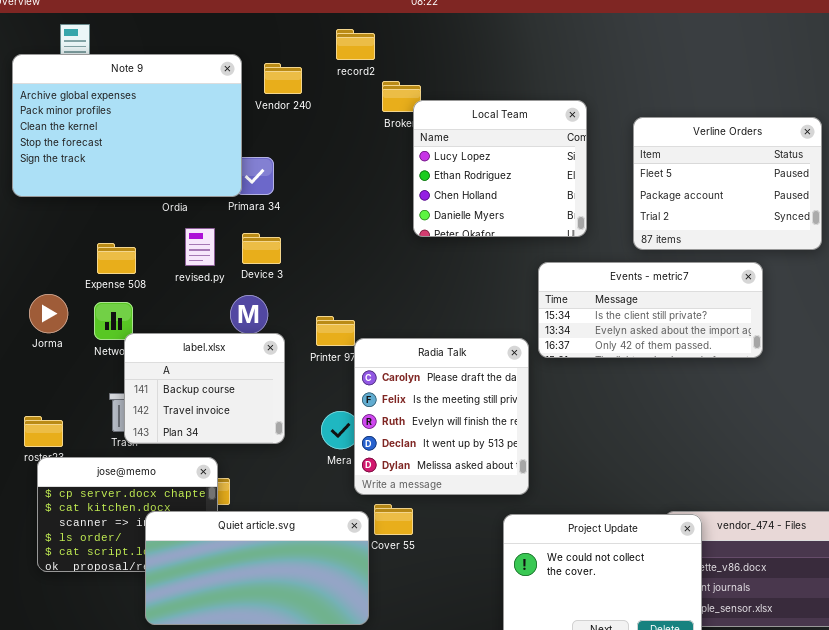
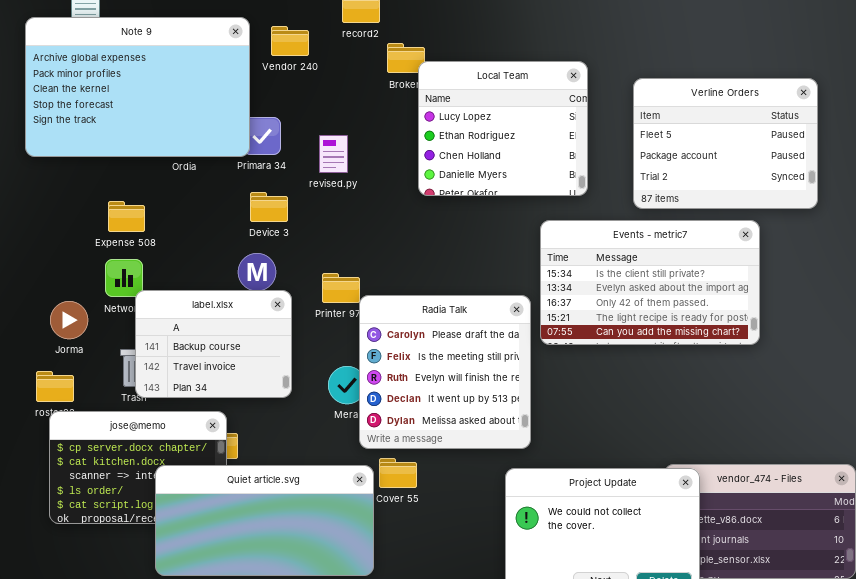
revised.py: [185,228,215,266] -> [319,135,348,173], moved
Events - metric7: [538,262,763,358] -> [540,220,760,345], resized
Jorma: [29,294,68,333] -> [50,301,88,339], moved

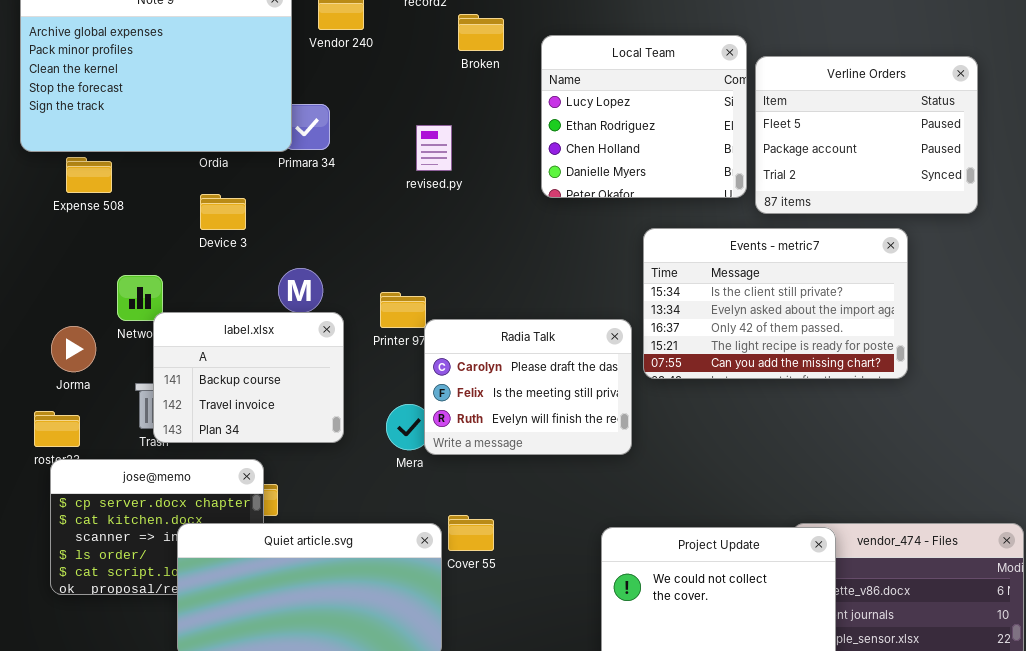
Local Team: [418,61,588,196] -> [541,35,747,198], moved
revised.py: [319,135,348,173] -> [416,125,452,171], moved
Device 3: [250,192,288,222] -> [200,194,246,230], moved
Expense 508: [108,201,145,232] -> [66,157,112,193], moved
Radia Talk: [359,295,531,449] -> [424,319,632,455], resized

